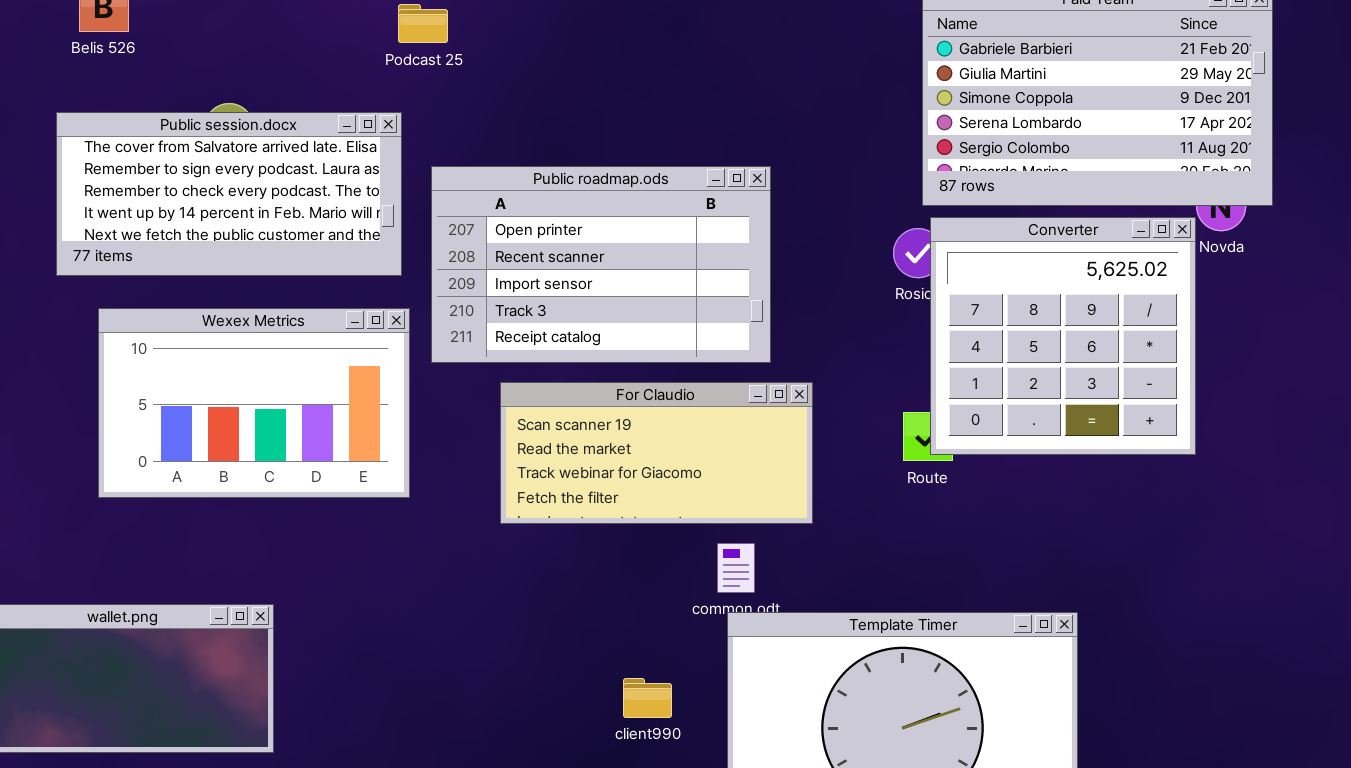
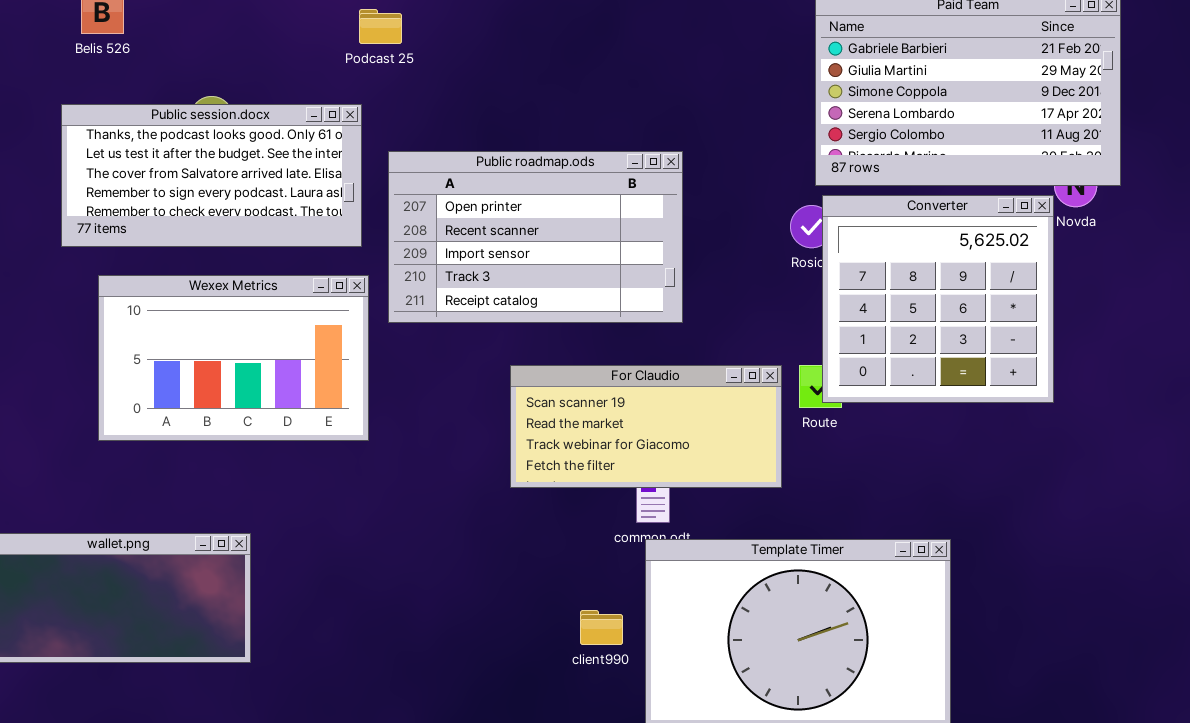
Public session.docx: [56,112,402,276] -> [61,104,362,247], scrolled up 2 rows
For Claudio: [500,382,813,524] -> [510,365,782,488], moved
client990: [623,678,672,718] -> [580,610,623,645], moved

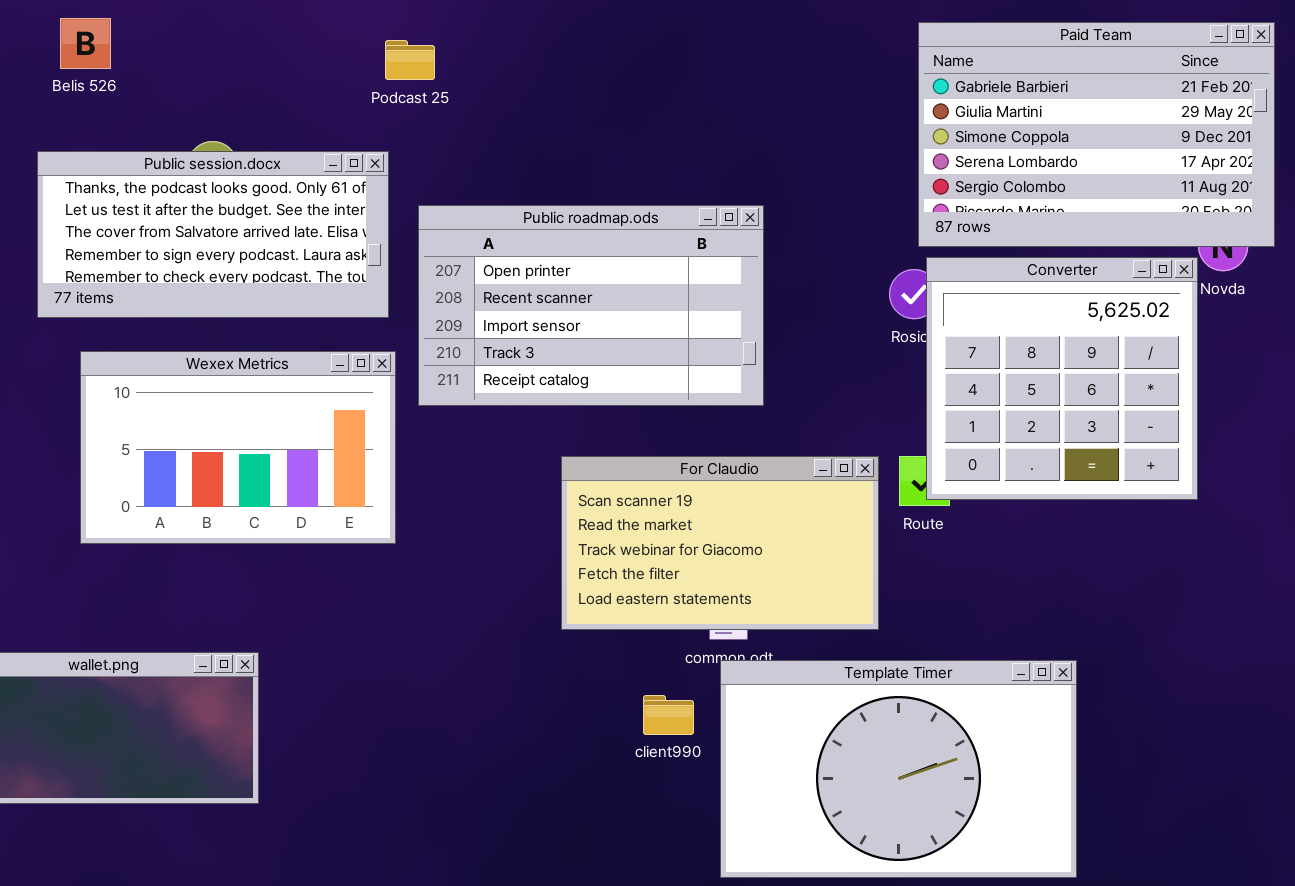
For Claudio: [510,365,782,488] -> [561,456,879,630], resized
client990: [580,610,623,645] -> [643,695,694,735], moved

